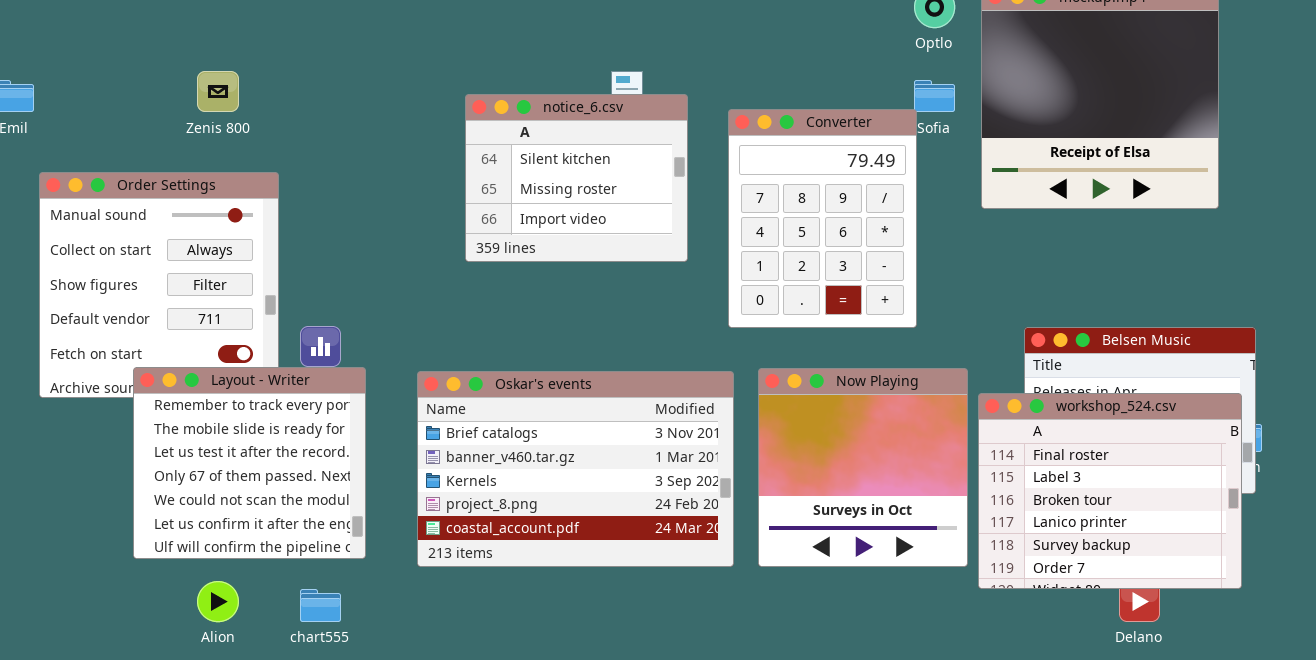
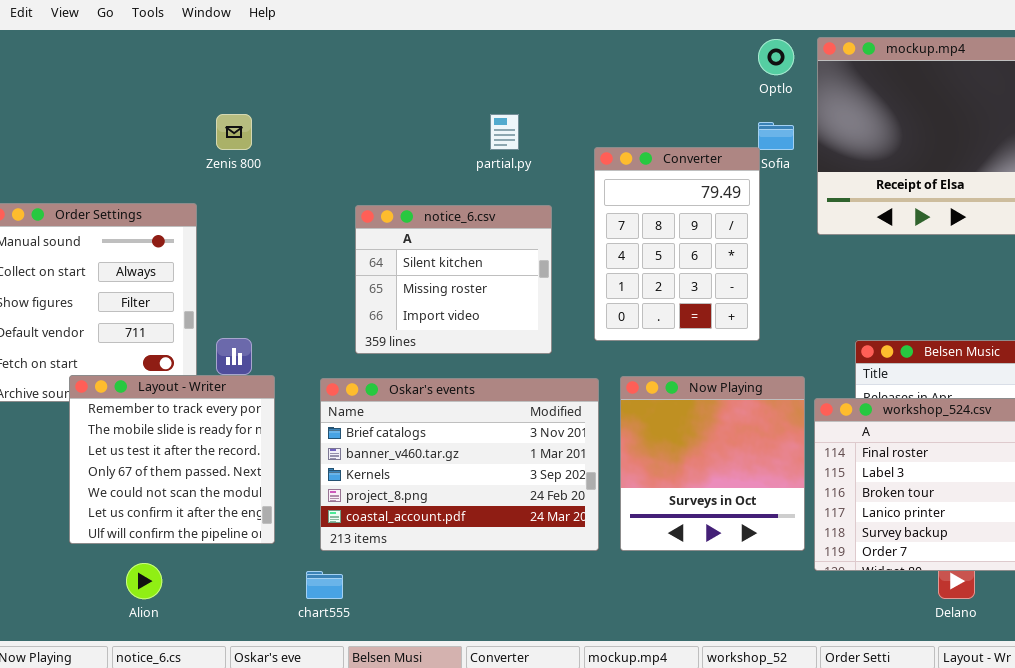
Zenis 800: [197,71,239,112] -> [216,114,252,150], moved
notice_6.csv: [465,94,688,262] -> [355,205,552,354], moved
chart555: [300,589,341,622] -> [306,571,343,599], moved

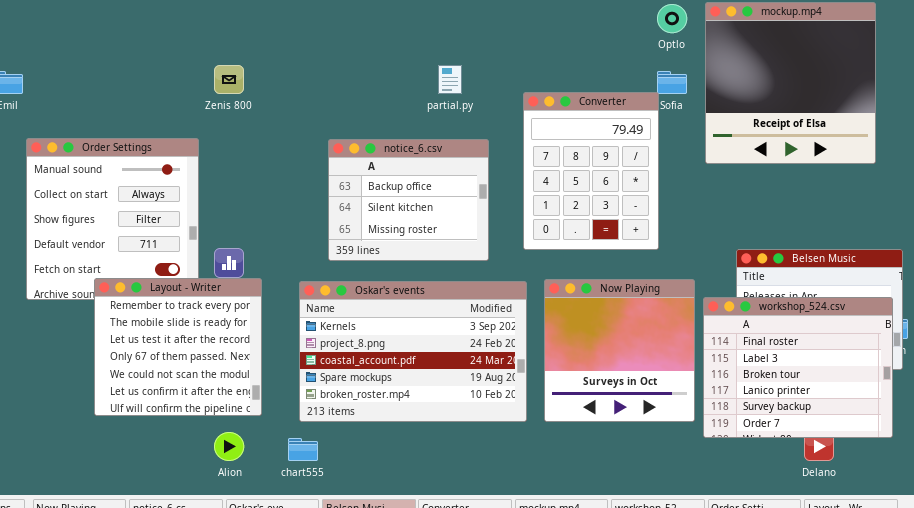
notice_6.csv: [355,205,552,354] -> [328,139,489,261], scrolled up 1 row
Oskar's events: [320,378,599,551] -> [299,281,527,422], scrolled down 2 rows
Alion: [126,563,162,599] -> [214,432,244,461], moved

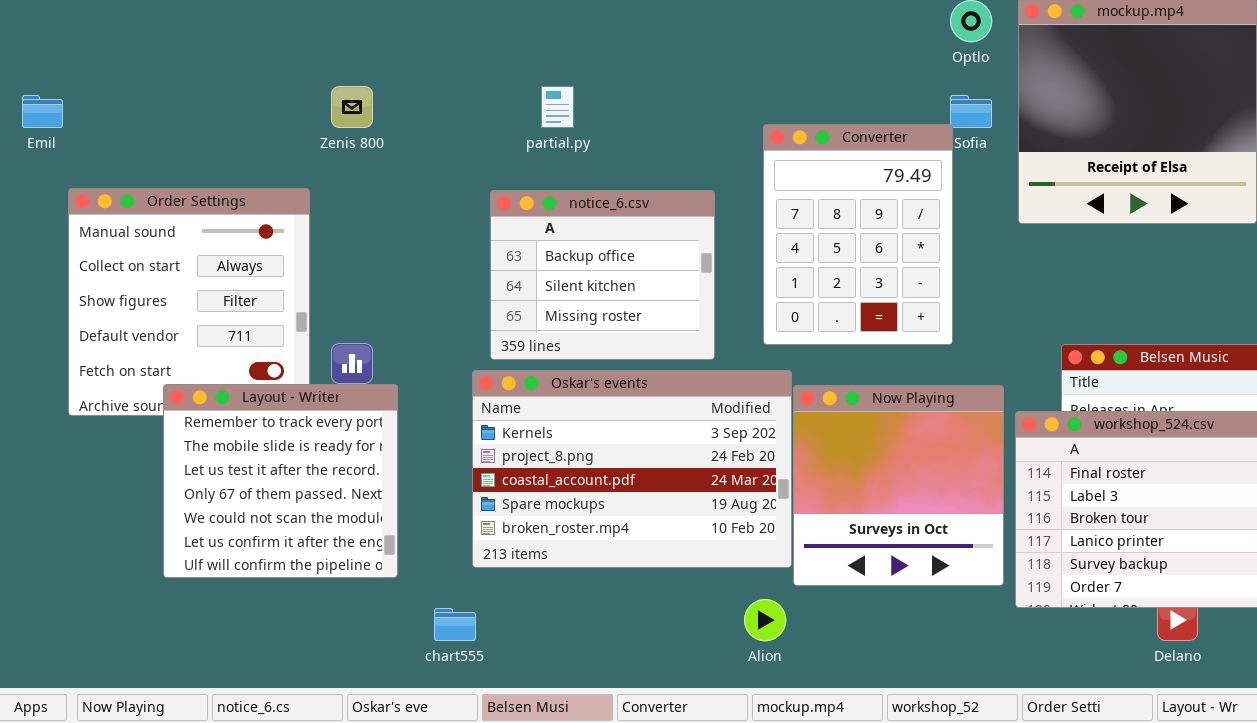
partial.py: [438,65,462,94] -> [541,86,574,128], moved
Oskar's events: [299,281,527,422] -> [472,370,792,568], moved
Alion: [214,432,244,461] -> [744,599,786,641], moved

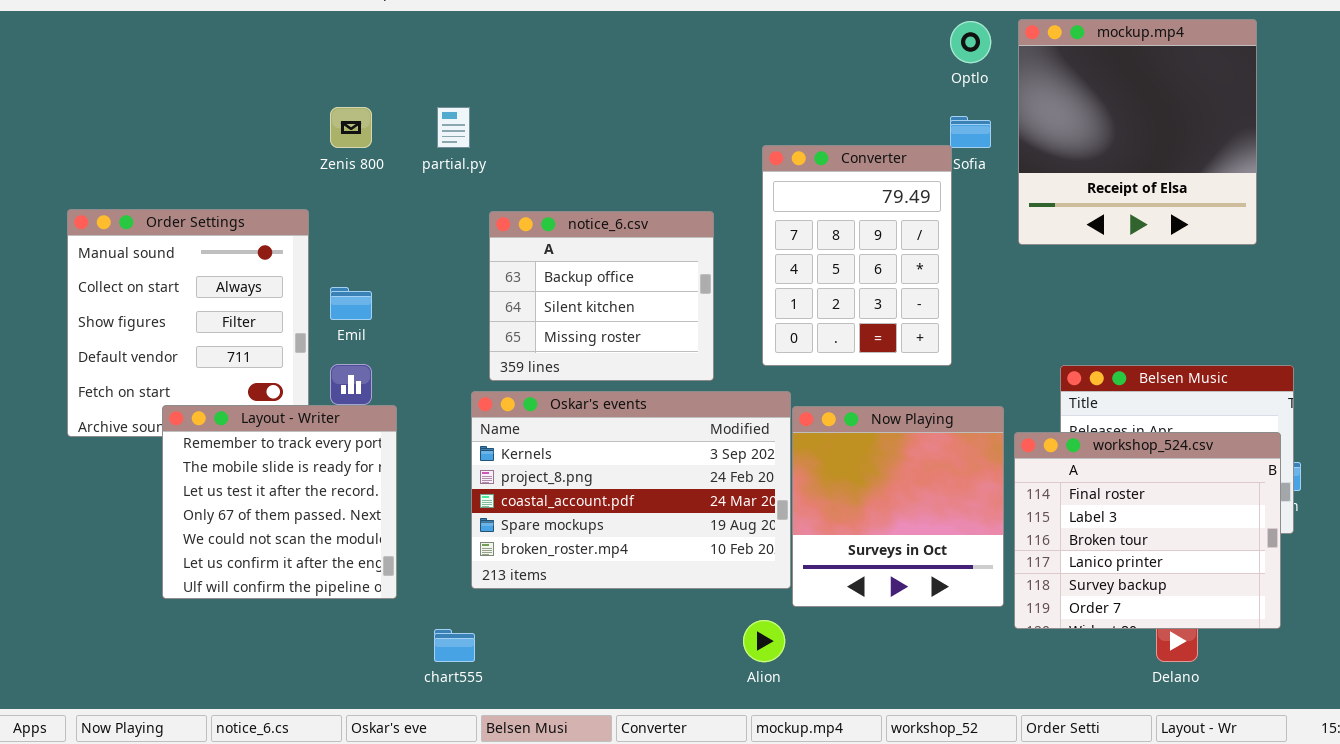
partial.py: [541,86,574,128] -> [437,107,470,148], moved
Emil: [22,95,63,128] -> [330,287,372,320], moved

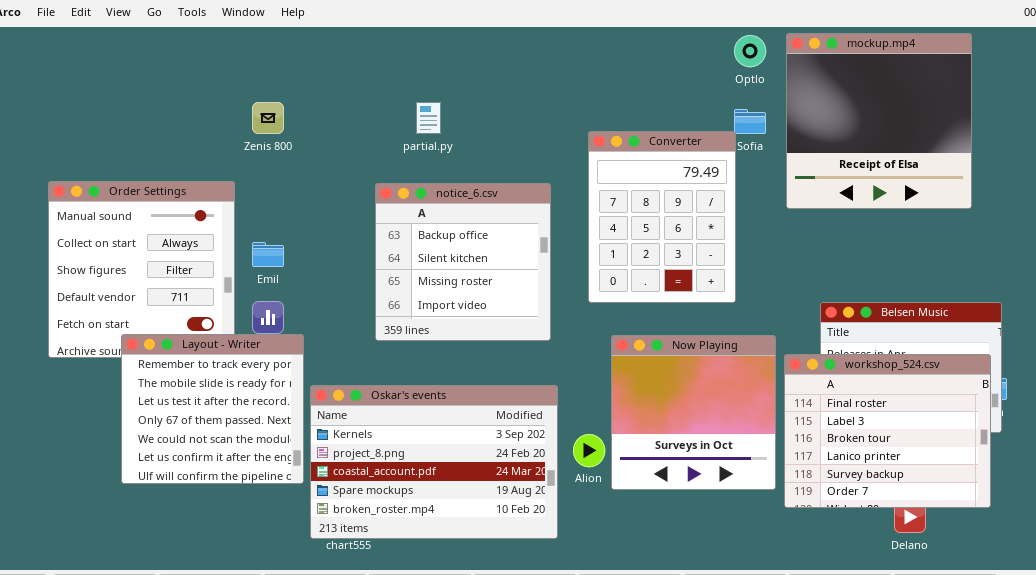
partial.py: [437,107,470,148] -> [416,102,441,134], moved
notice_6.csv: [489,211,714,381] -> [375,183,551,341], resized
Oskar's events: [471,391,791,589] -> [310,385,558,539], moved
Alion: [743,620,785,662] -> [573,434,605,467], moved

